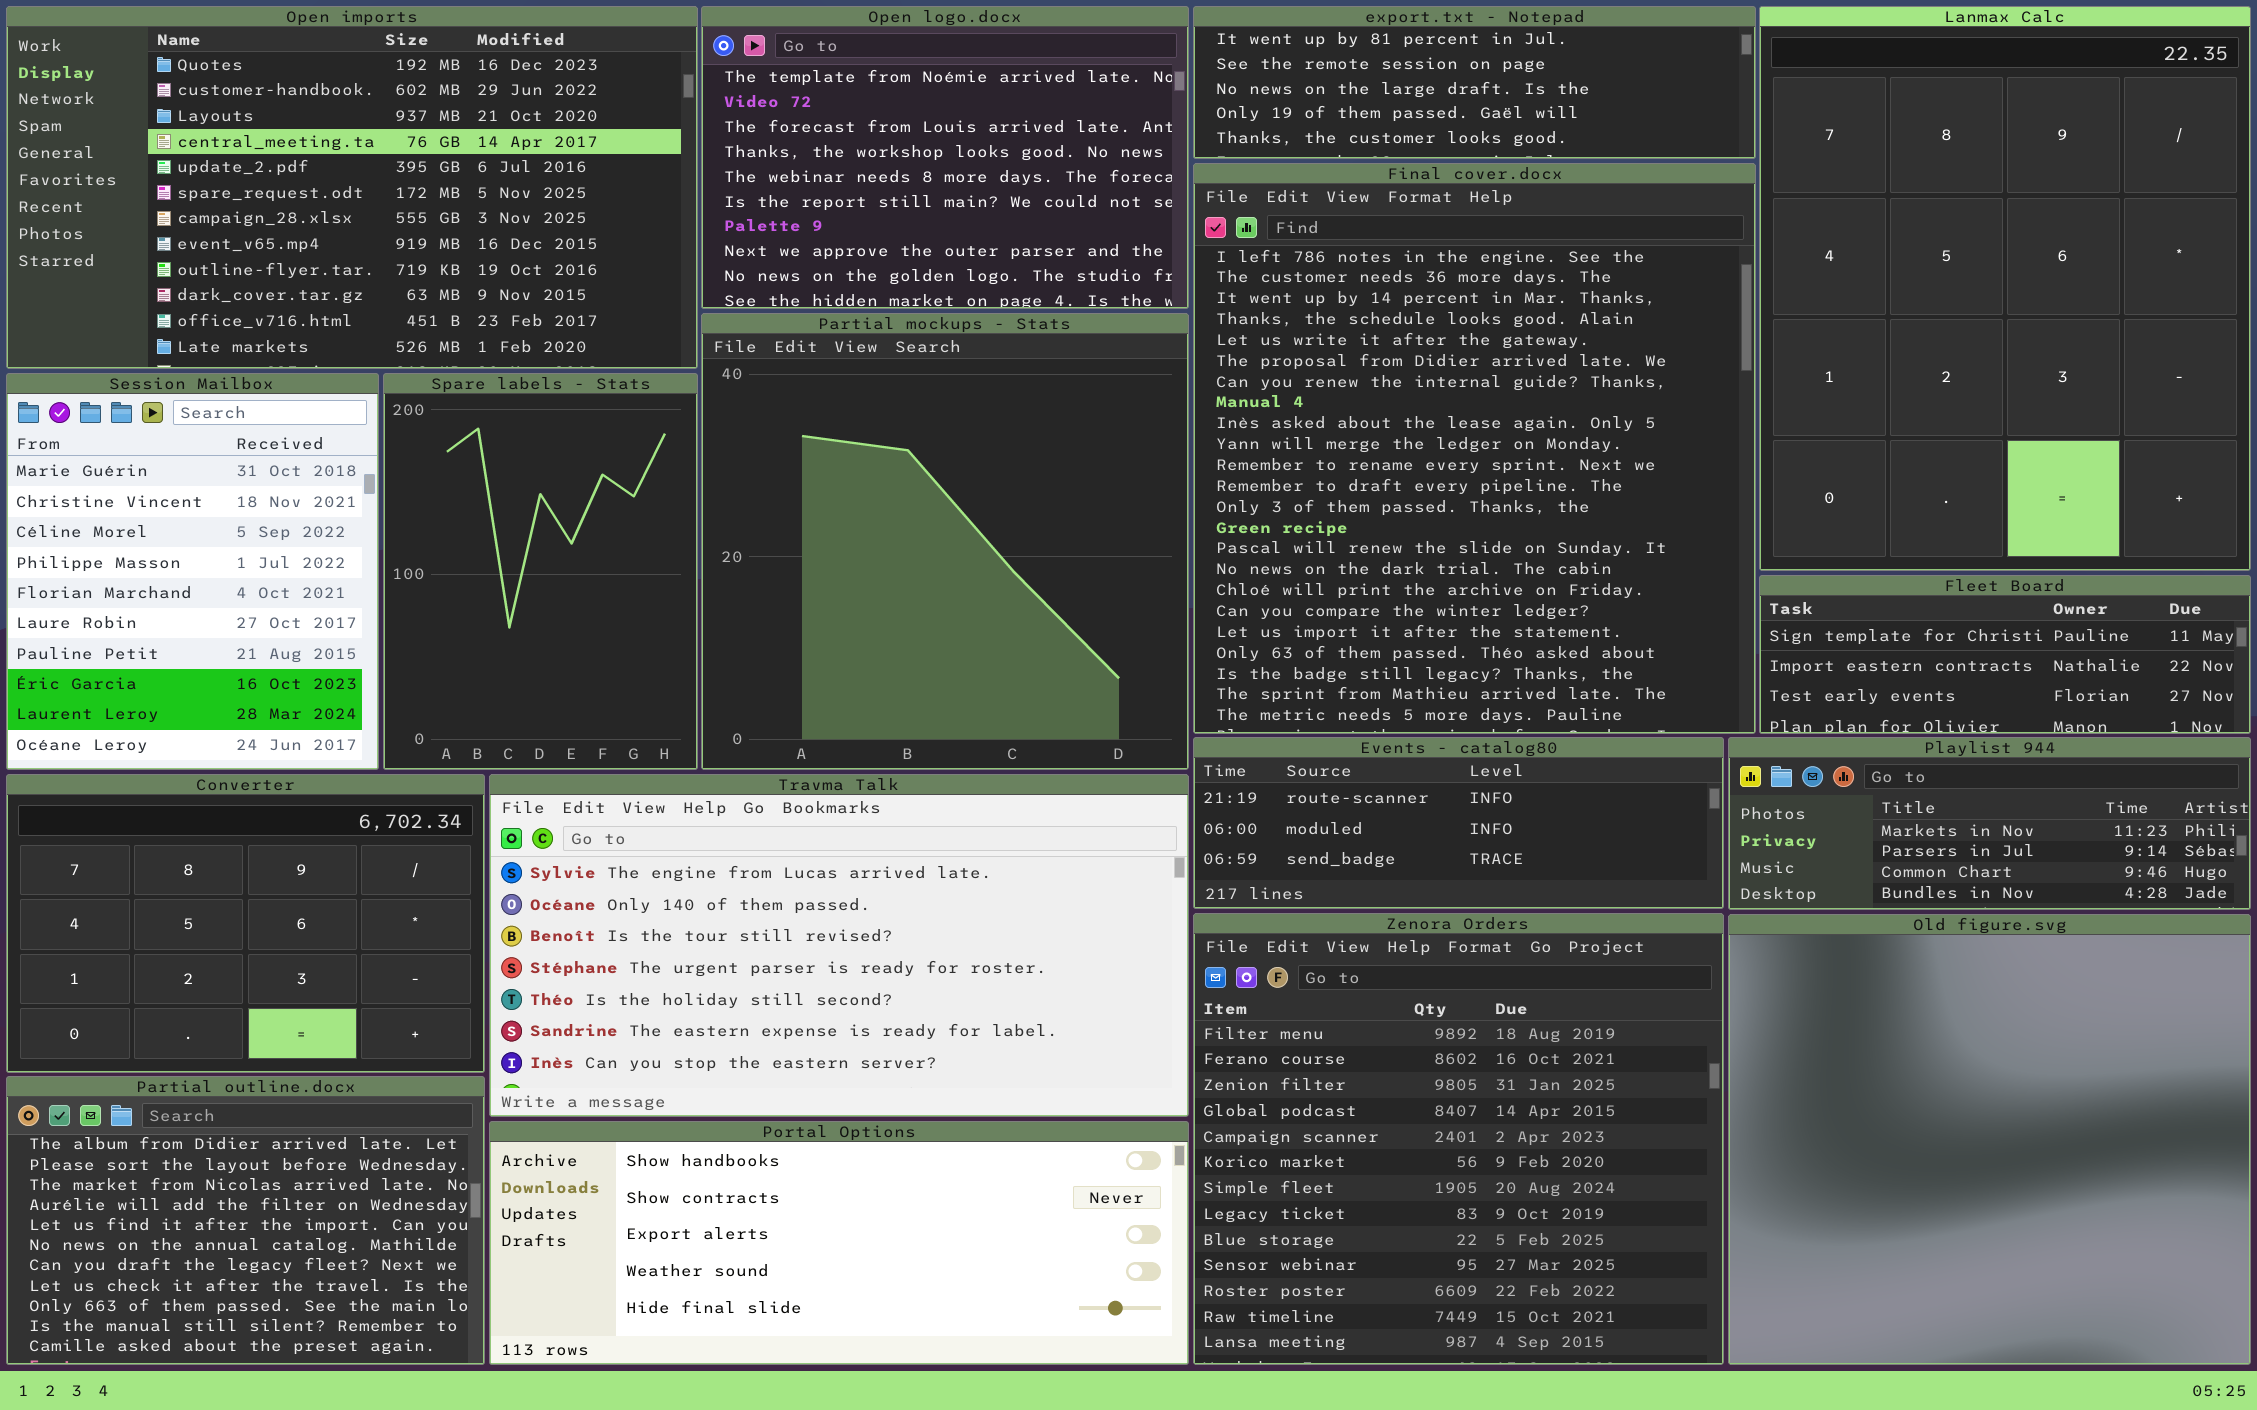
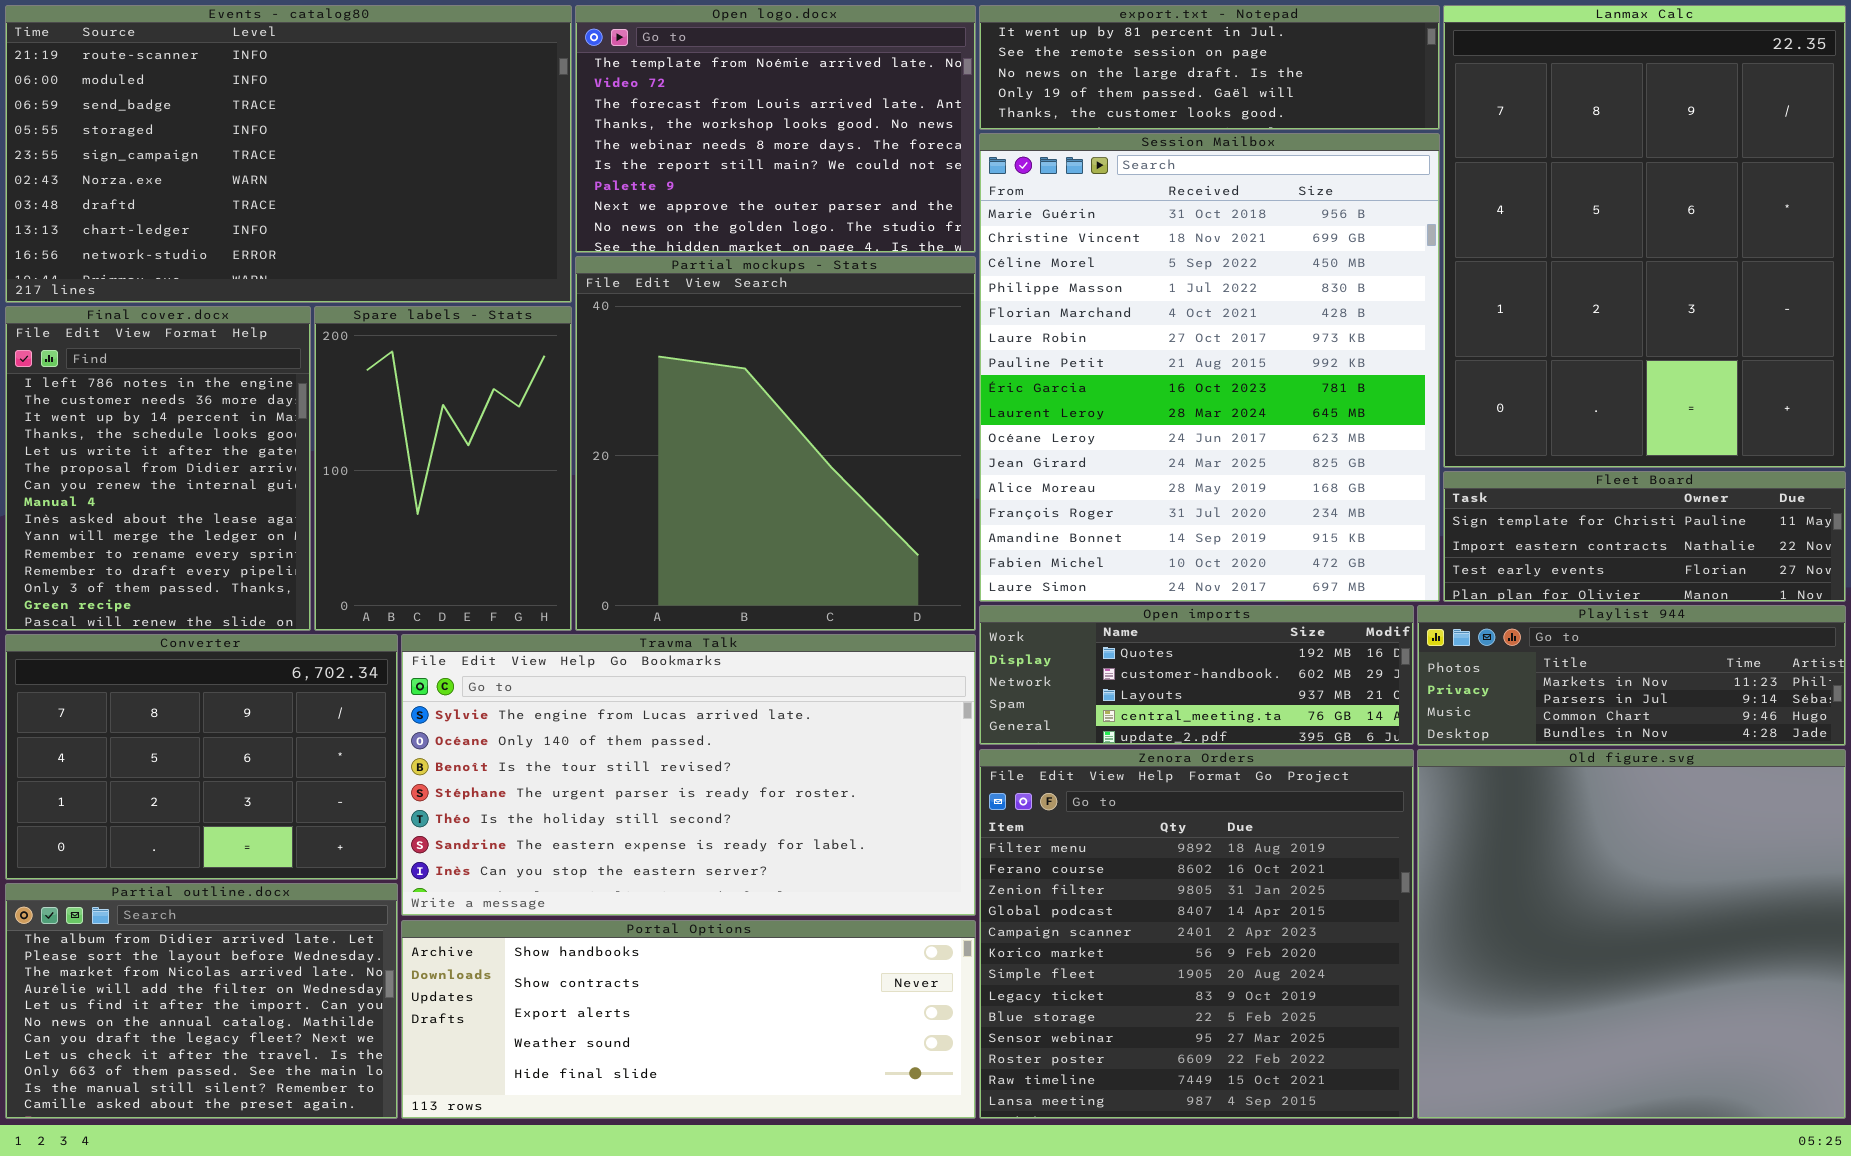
Open imports: [6,6,698,369] -> [979,605,1414,745], moved, resized
Final cover.docx: [1193,163,1756,734] -> [5,306,311,631], moved, resized
Session Mailbox: [6,373,379,770] -> [979,133,1440,602], moved, resized
Events - catalog80: [1193,737,1724,909] -> [5,5,572,303], moved, resized

